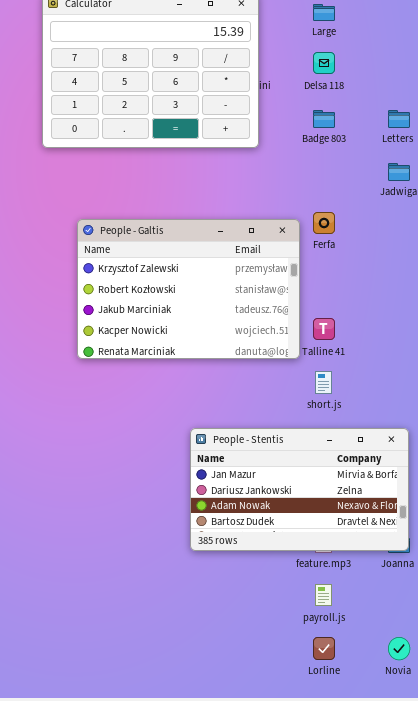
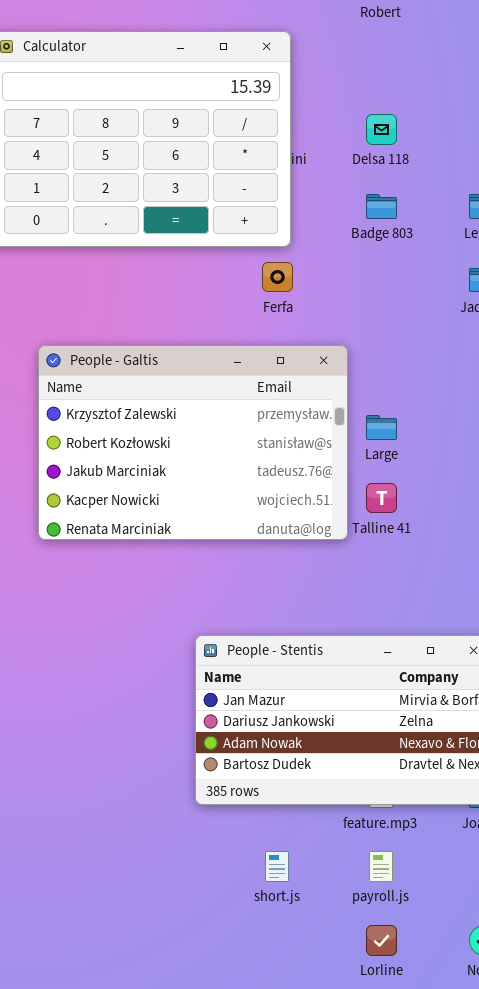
Large: [313,4,335,21] -> [366,415,397,440], moved
Ferfa: [313,212,335,234] -> [262,262,293,292], moved
short.js: [315,371,332,394] -> [265,851,289,882], moved

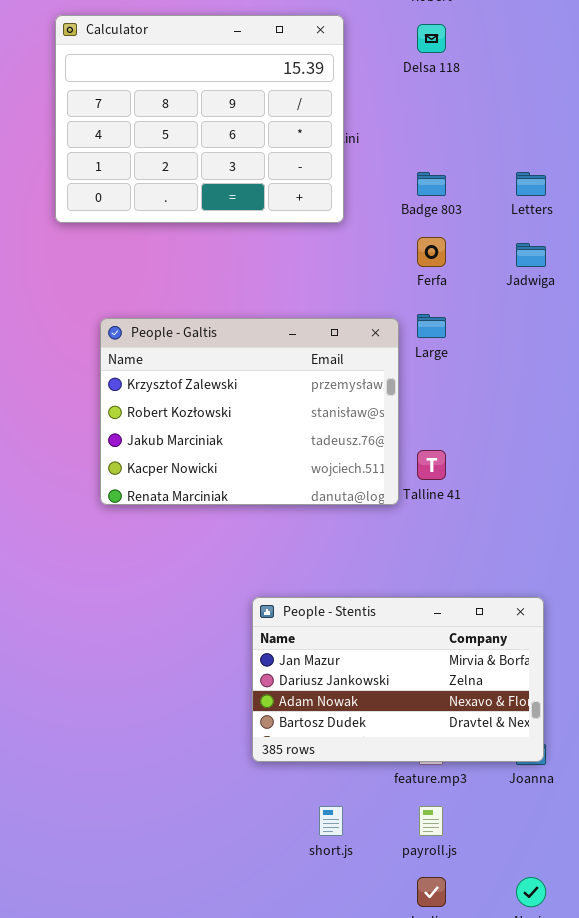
Delsa 118: [366,114,397,145] -> [417,24,446,53], moved
Ferfa: [262,262,293,292] -> [417,237,446,267], moved
Large: [366,415,397,440] -> [417,314,446,338], moved

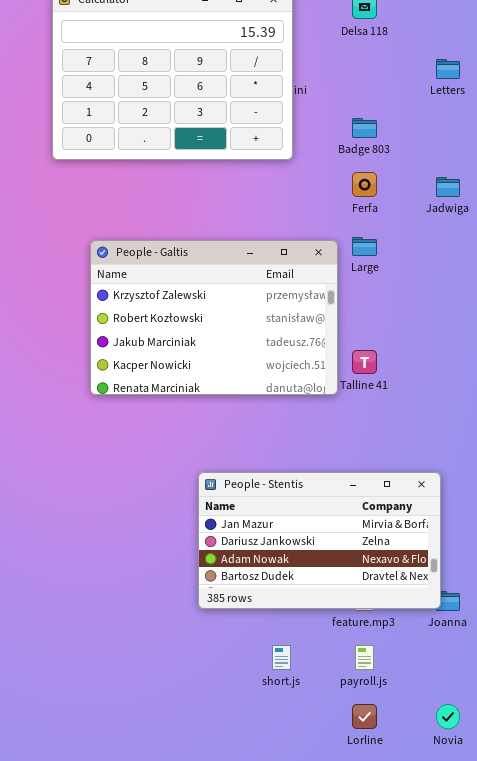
Letters: [516,172,546,196] -> [436,59,460,79], moved
People - Stentis: [252,597,544,762] -> [198,472,441,609], moved

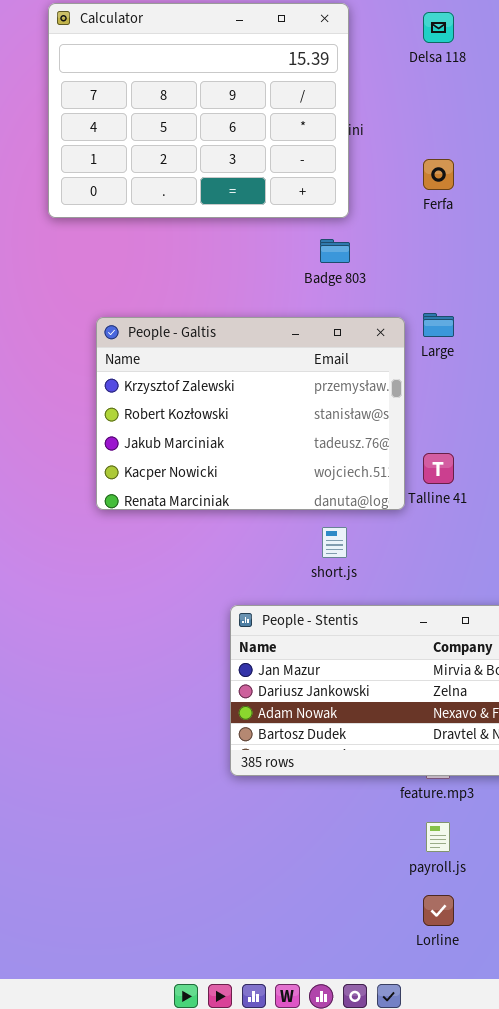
Badge 803: [352,118,377,138] -> [320,239,350,263], moved
Ferfa: [352,172,377,197] -> [423,159,454,190], moved
short.js: [272,645,291,670] -> [322,527,347,558], moved

